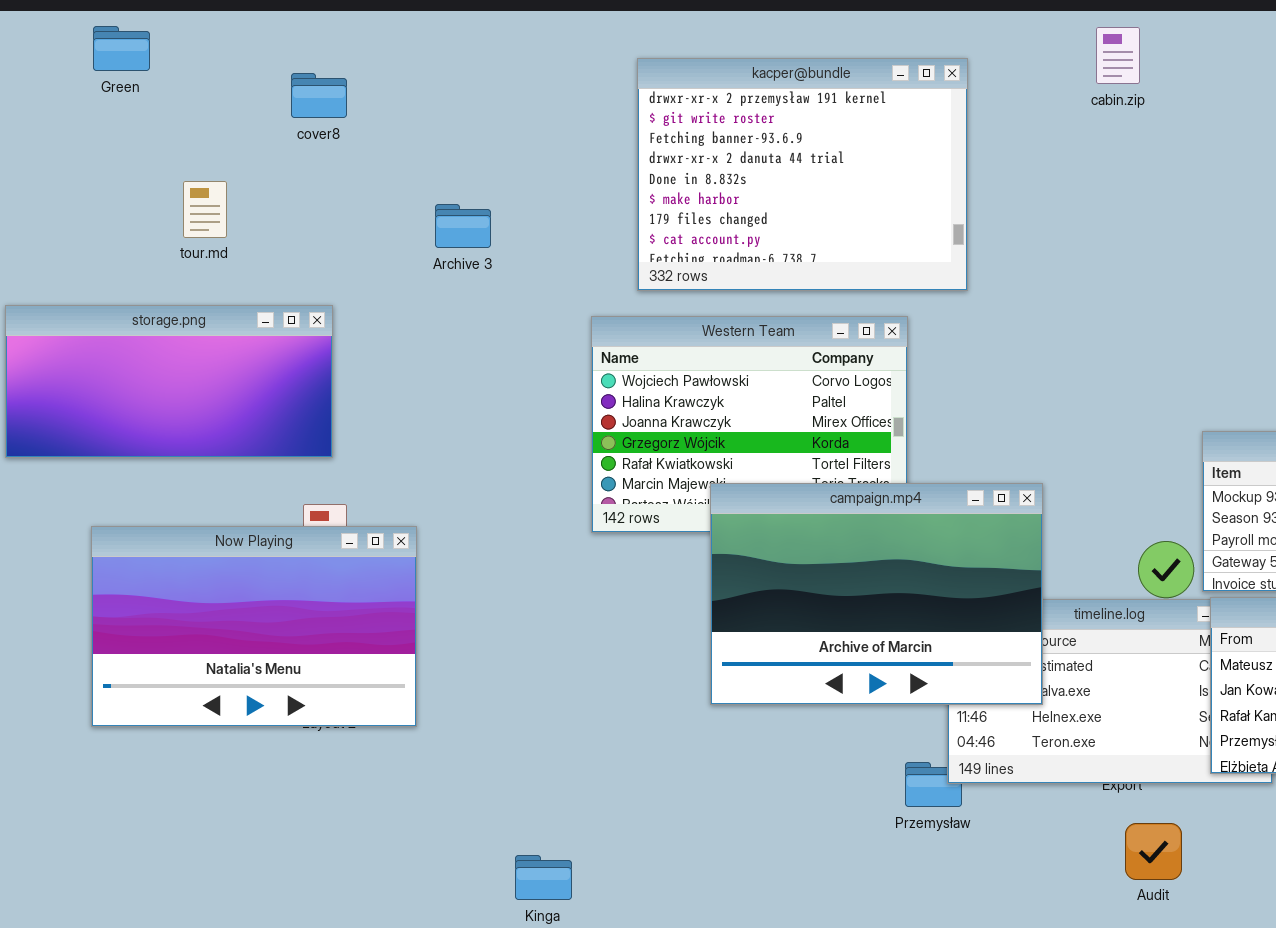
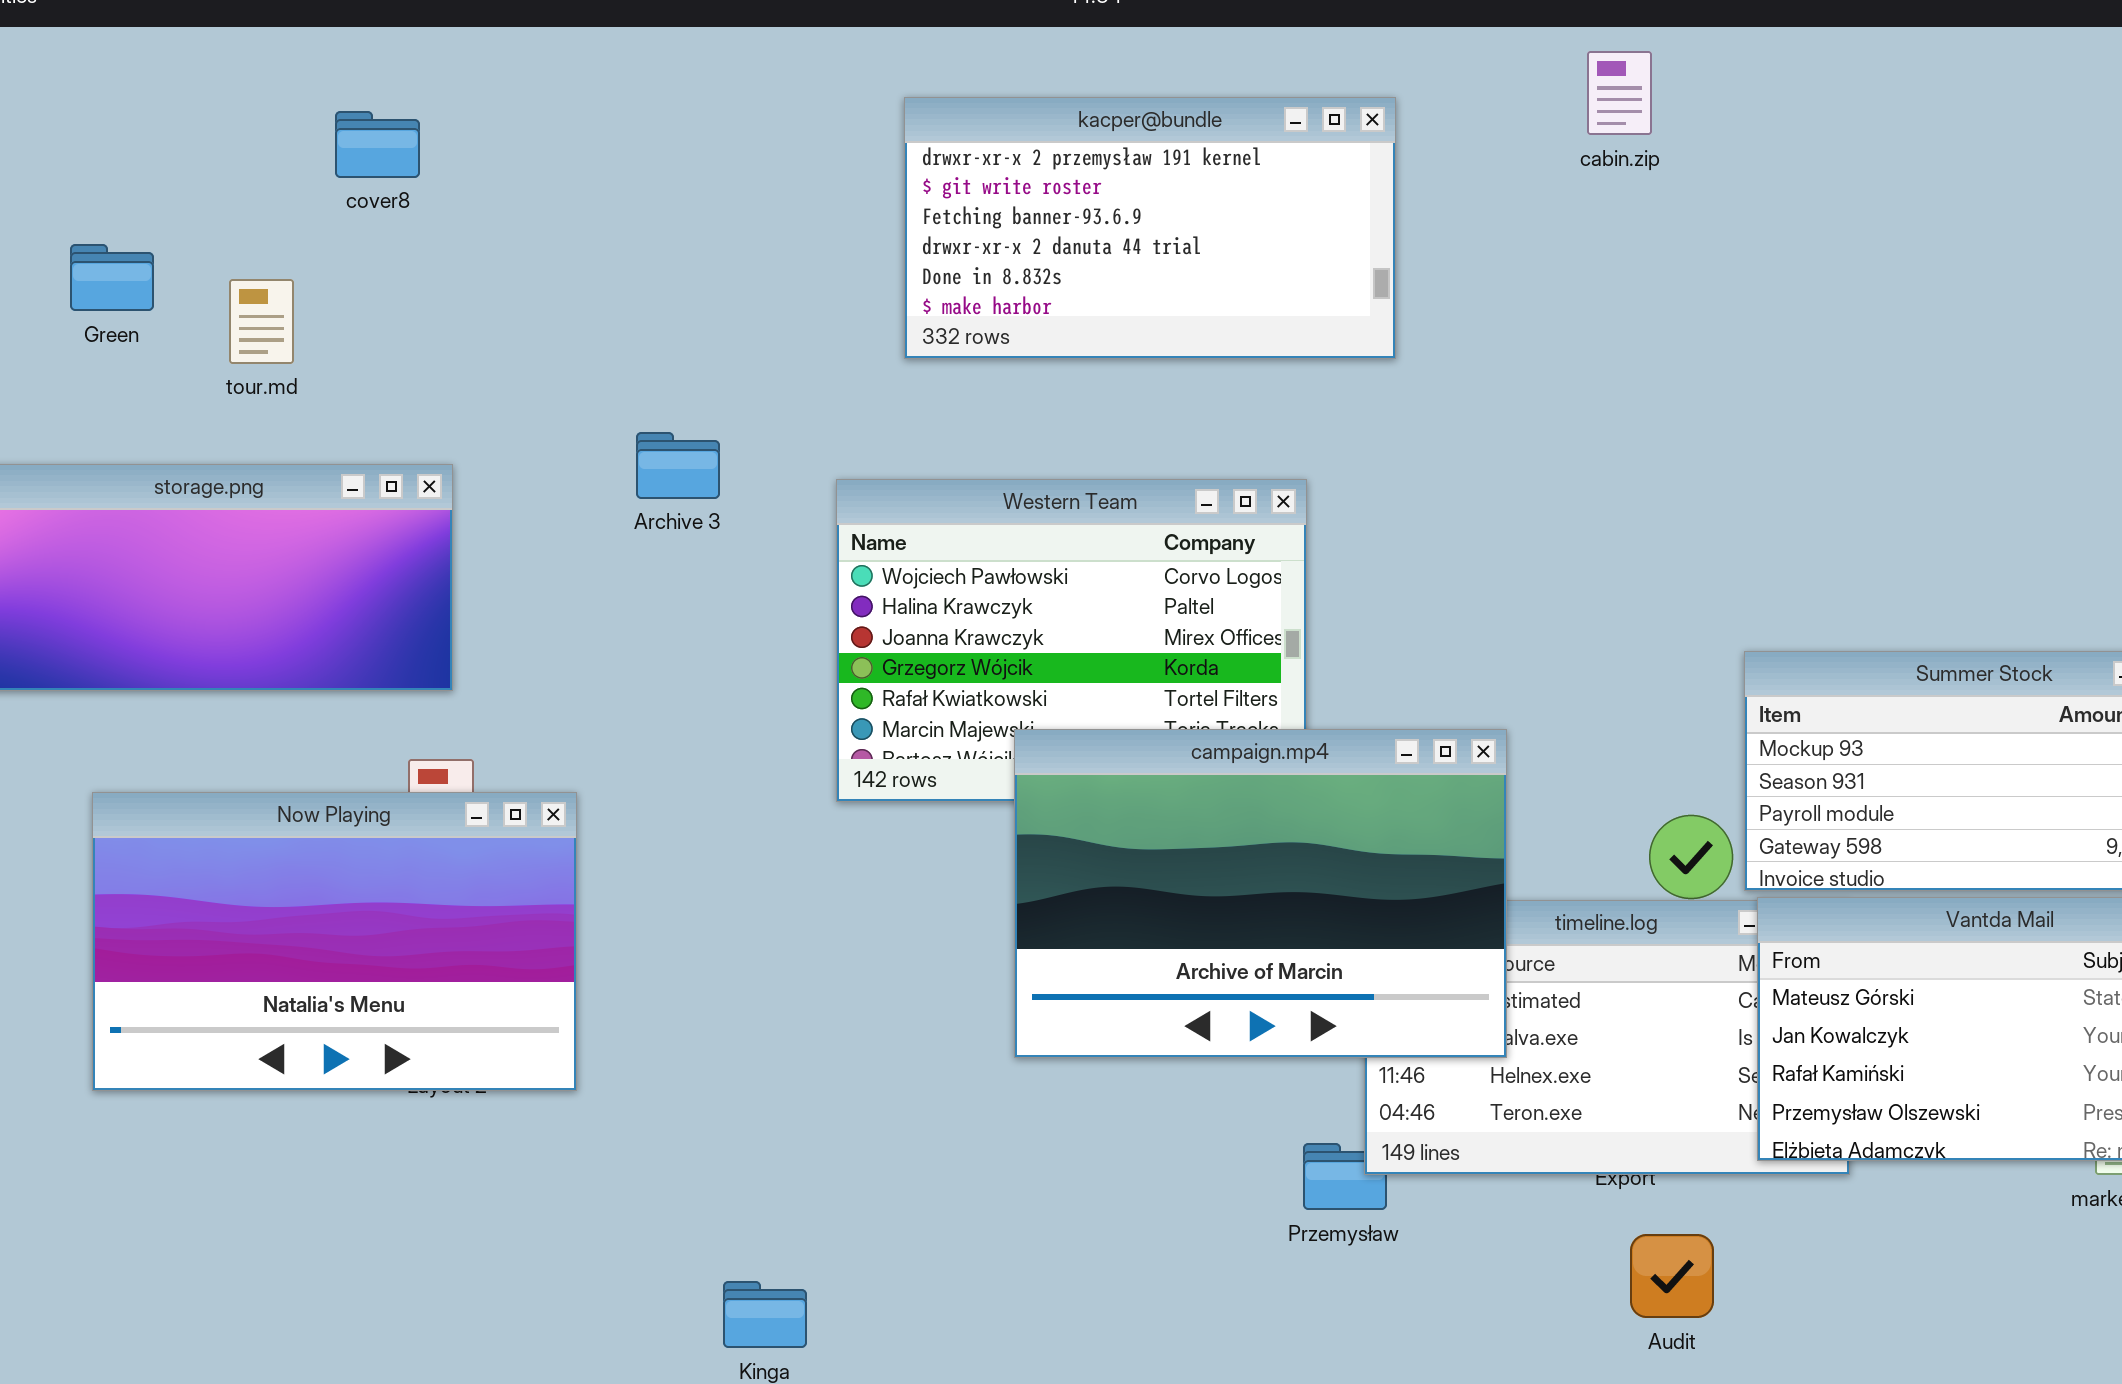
Green: [93,26,150,71] -> [70,244,154,311], moved
kacper@bundle: [637,58,968,291] -> [904,97,1396,359], resized
cover8: [291,73,347,118] -> [335,111,420,178], moved
Archive 3: [435,204,491,248] -> [636,432,720,499], moved

